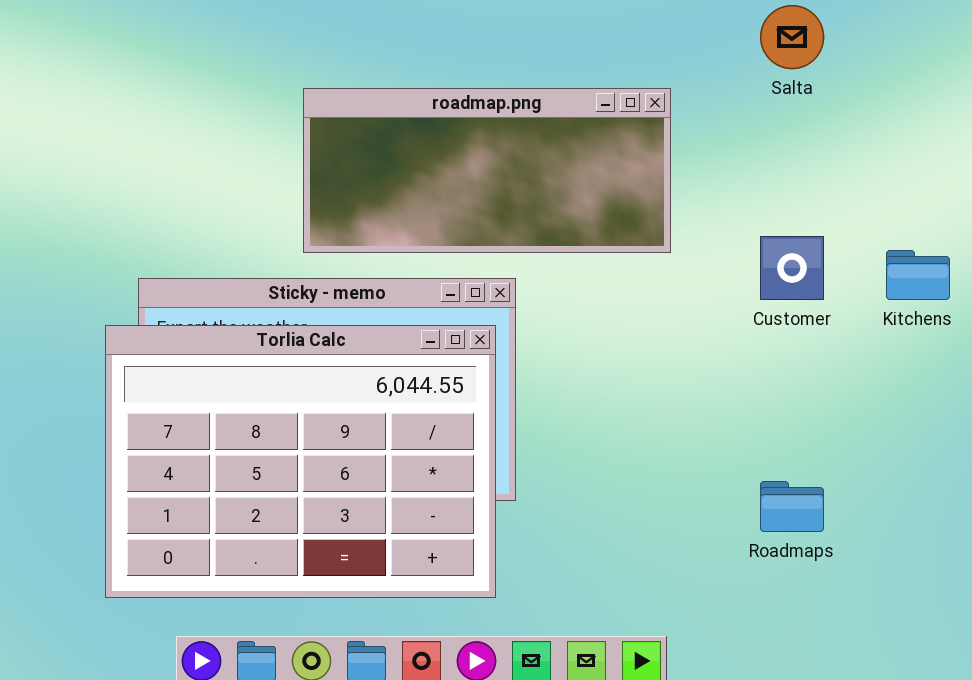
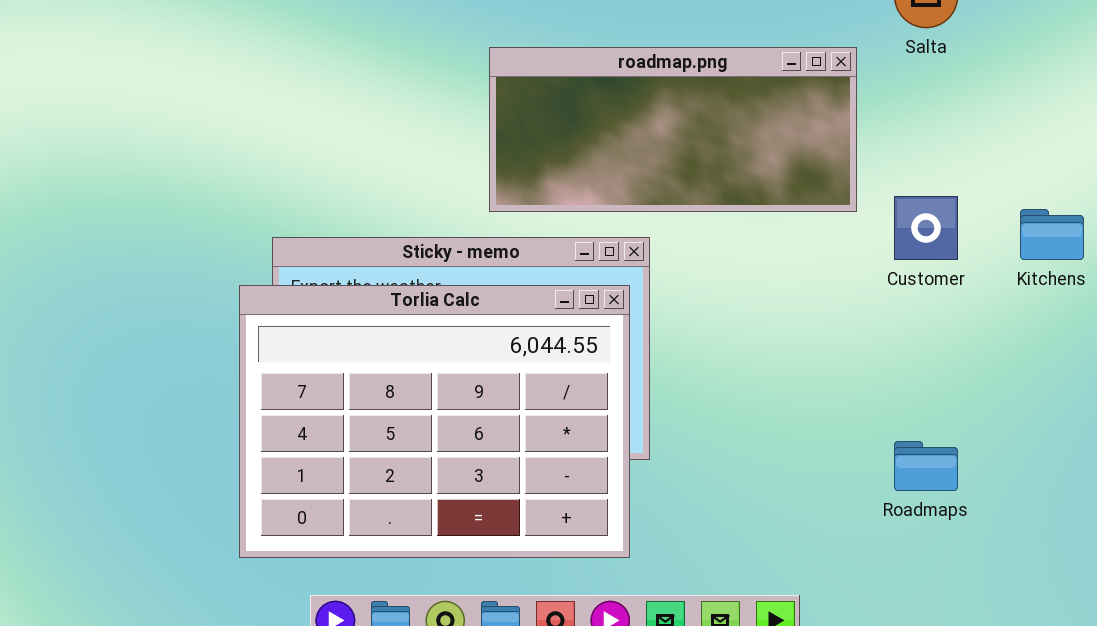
roadmap.png: [303,88,671,253] -> [489,47,857,212], moved

